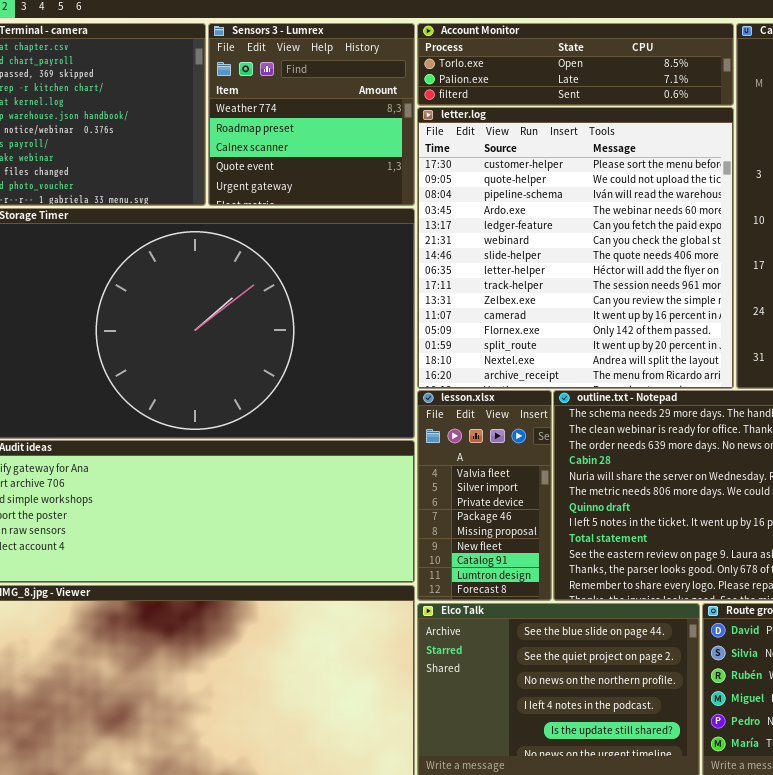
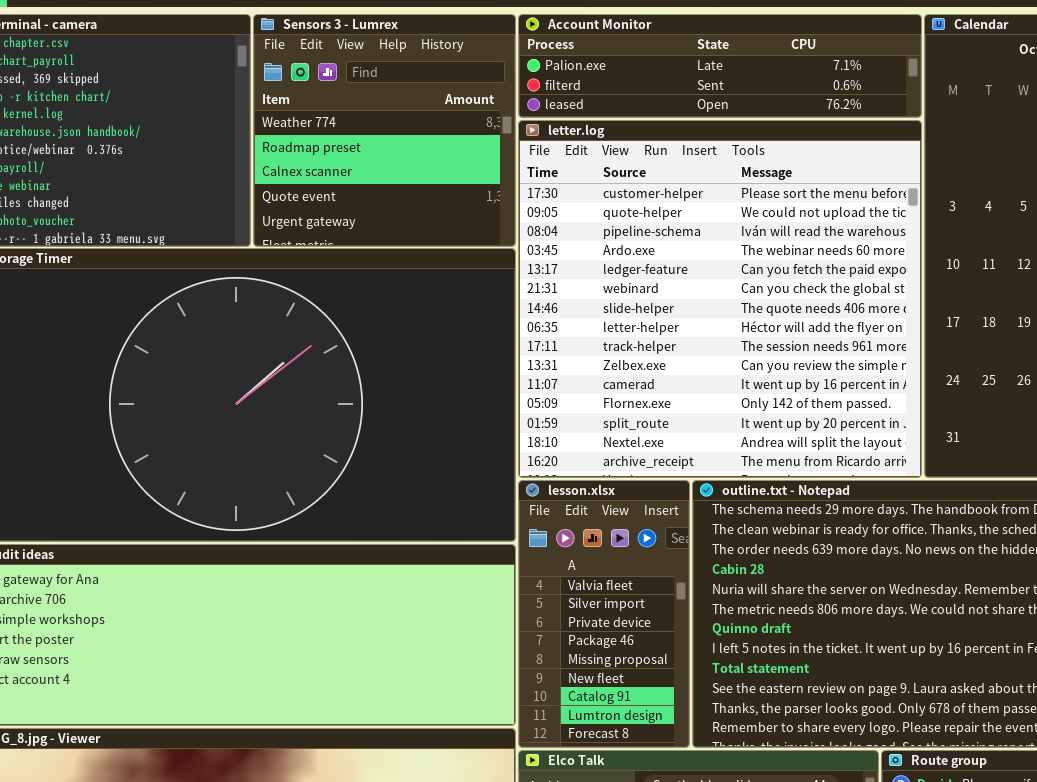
Account Monitor: [417,23,734,106] -> [518,14,922,118], scrolled down 1 row

